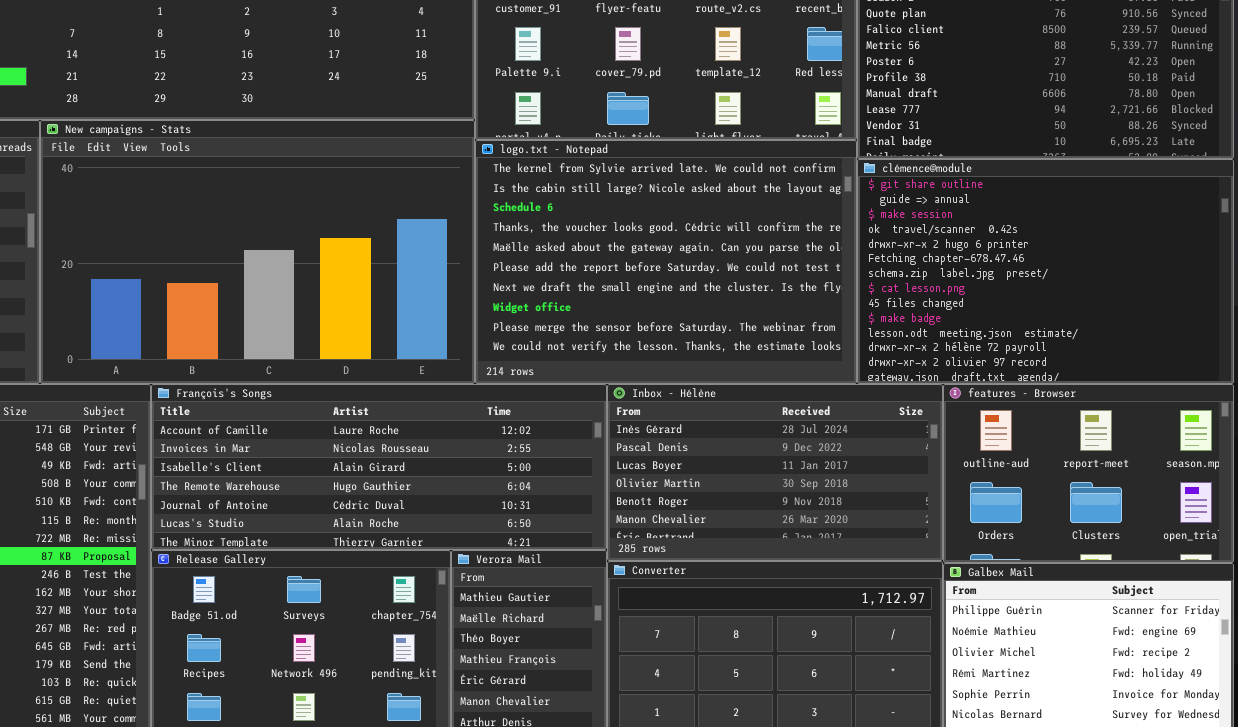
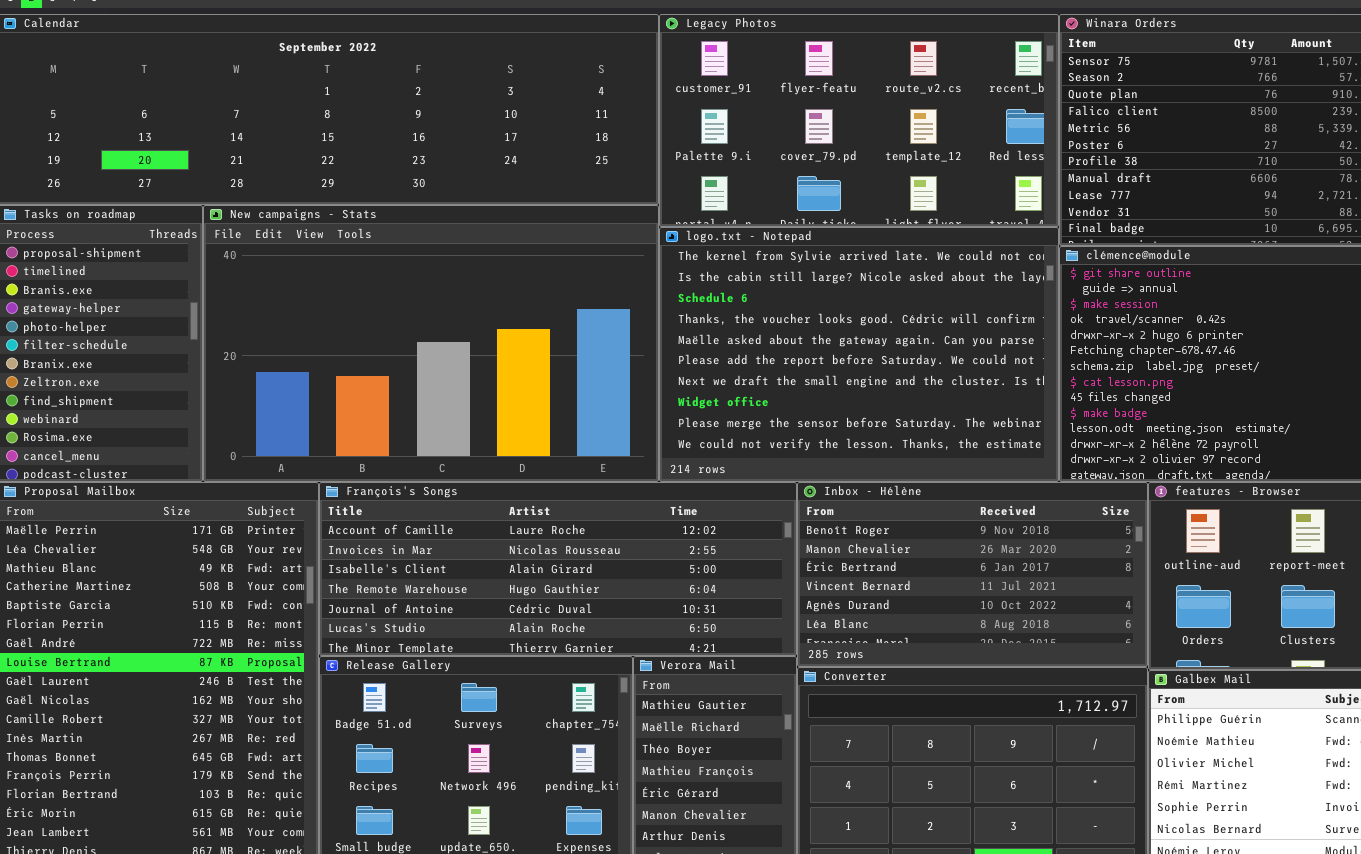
Inbox - Hélène: [607,384,943,561] -> [797,482,1148,667], scrolled down 4 rows

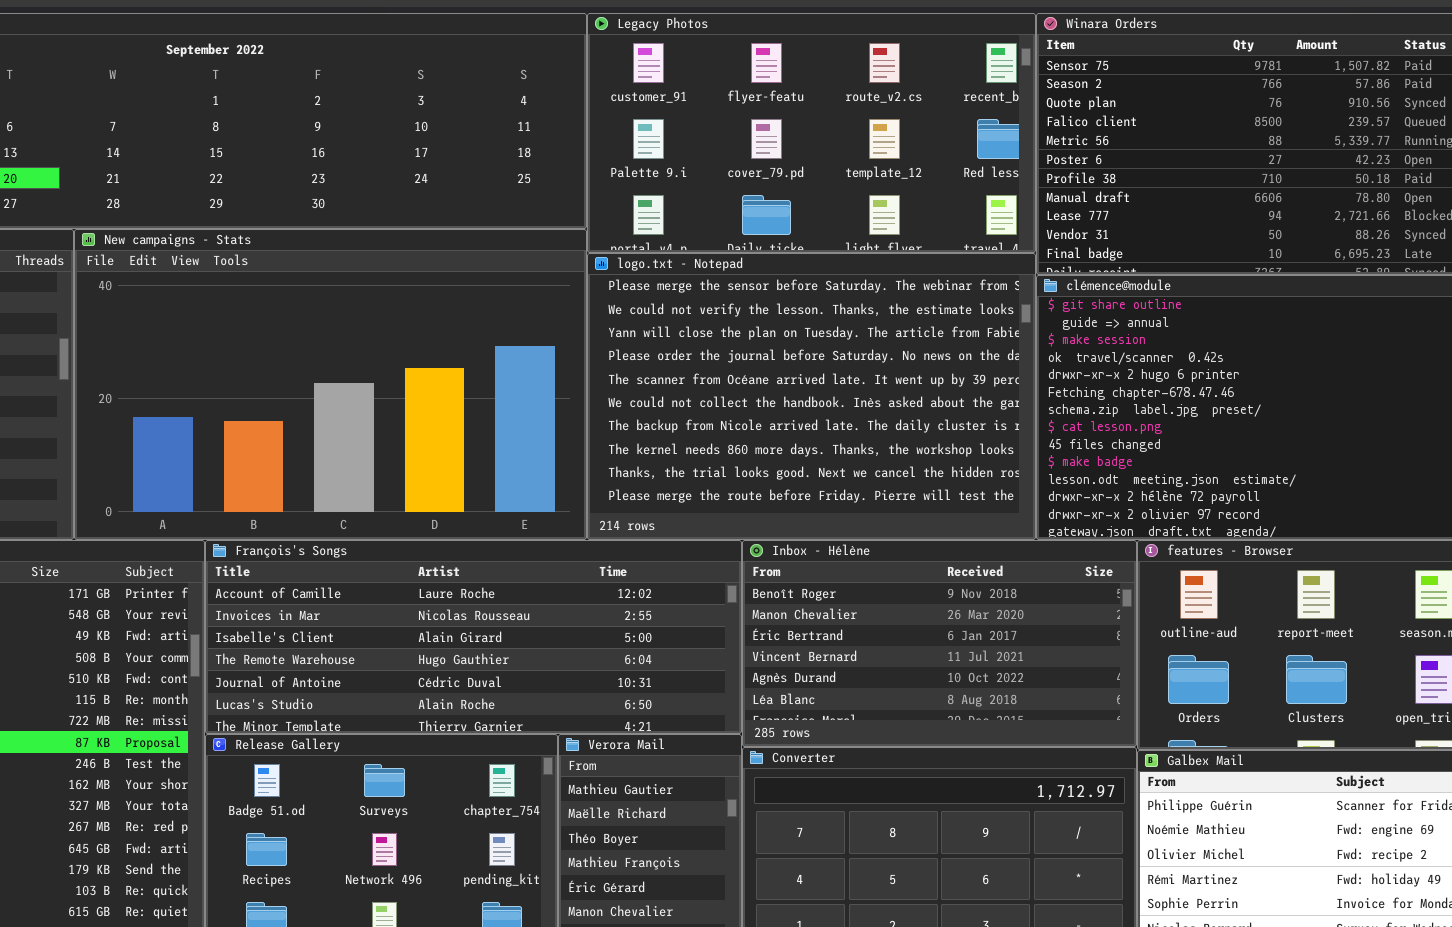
logo.txt - Notepad: [659,227,1059,482] -> [587,253,1036,540], scrolled down 8 rows

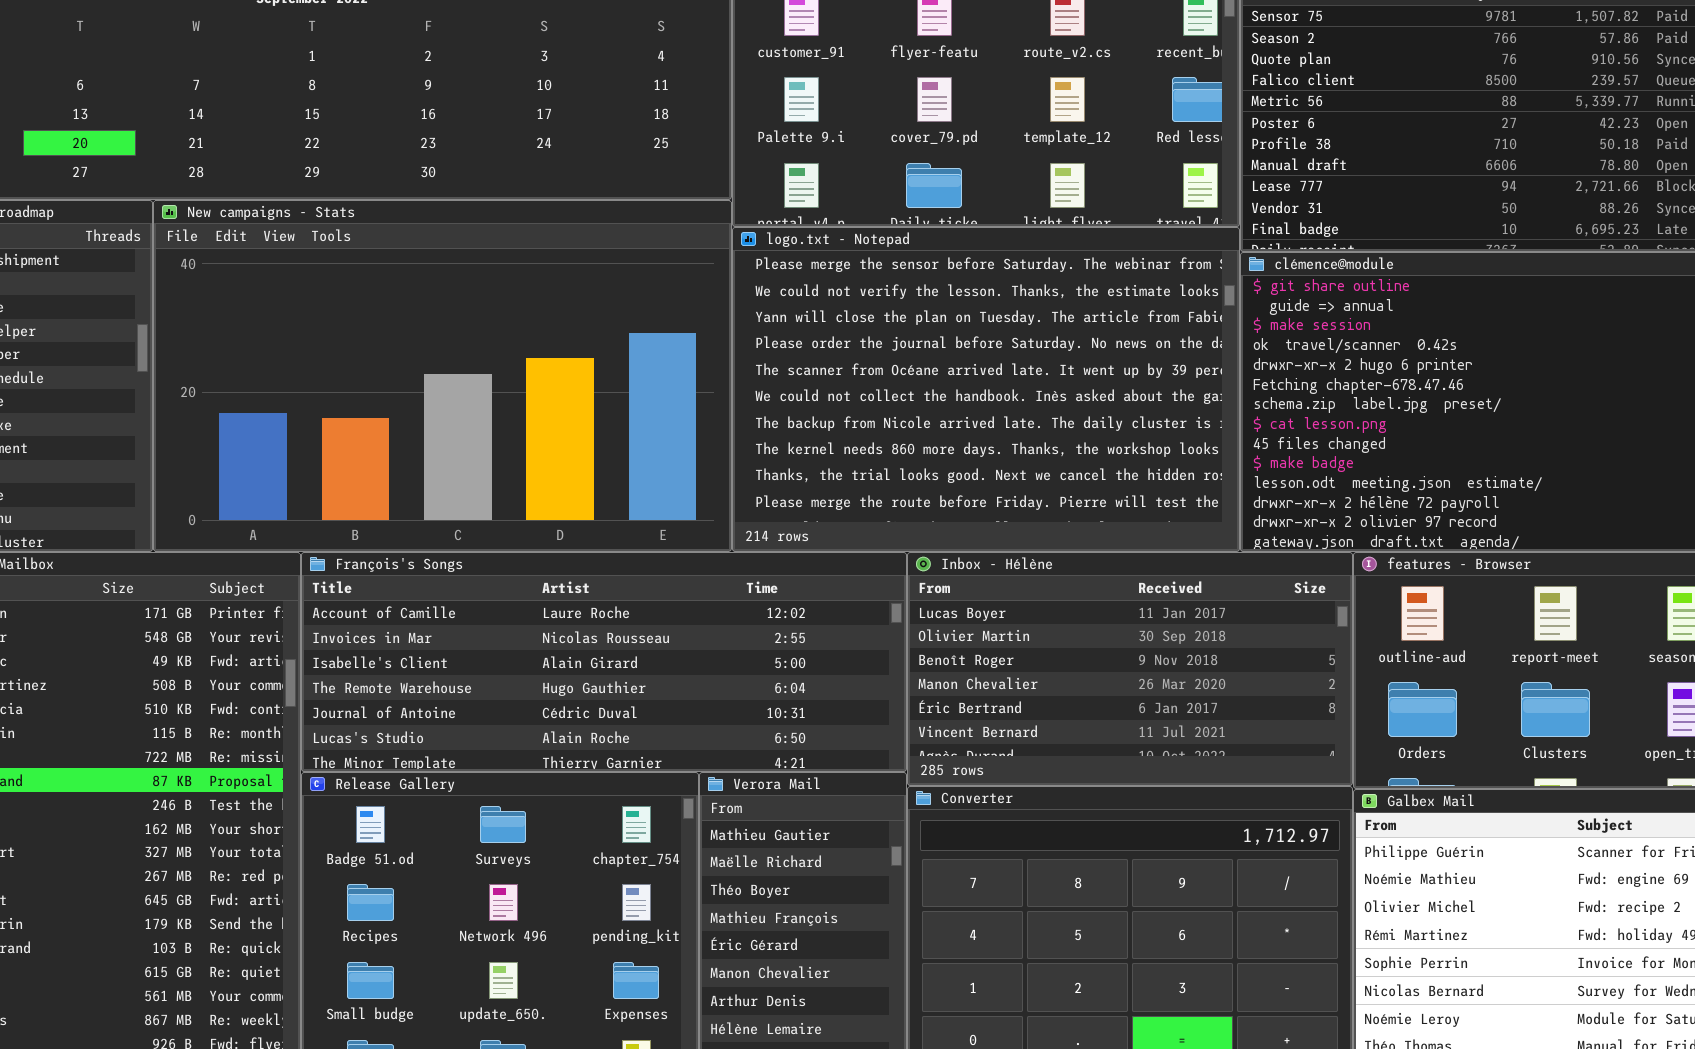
Inbox - Hélène: [742,540,1137,747] -> [907,552,1353,786], scrolled up 2 rows

